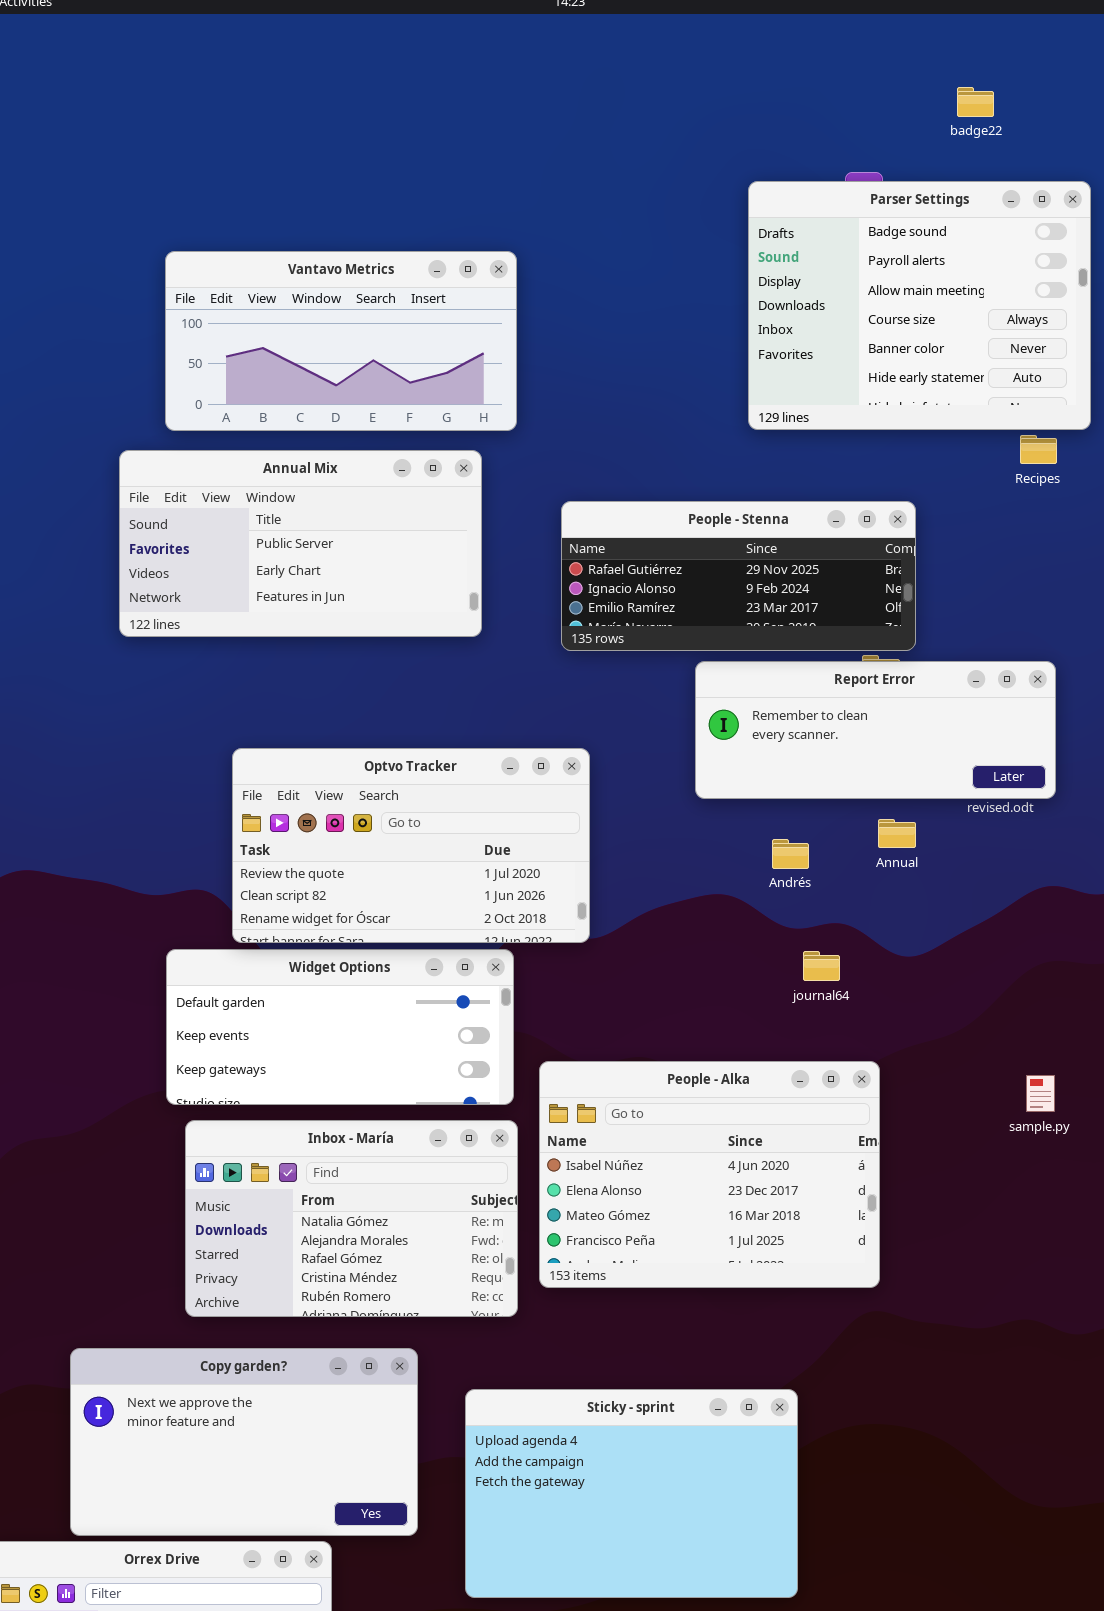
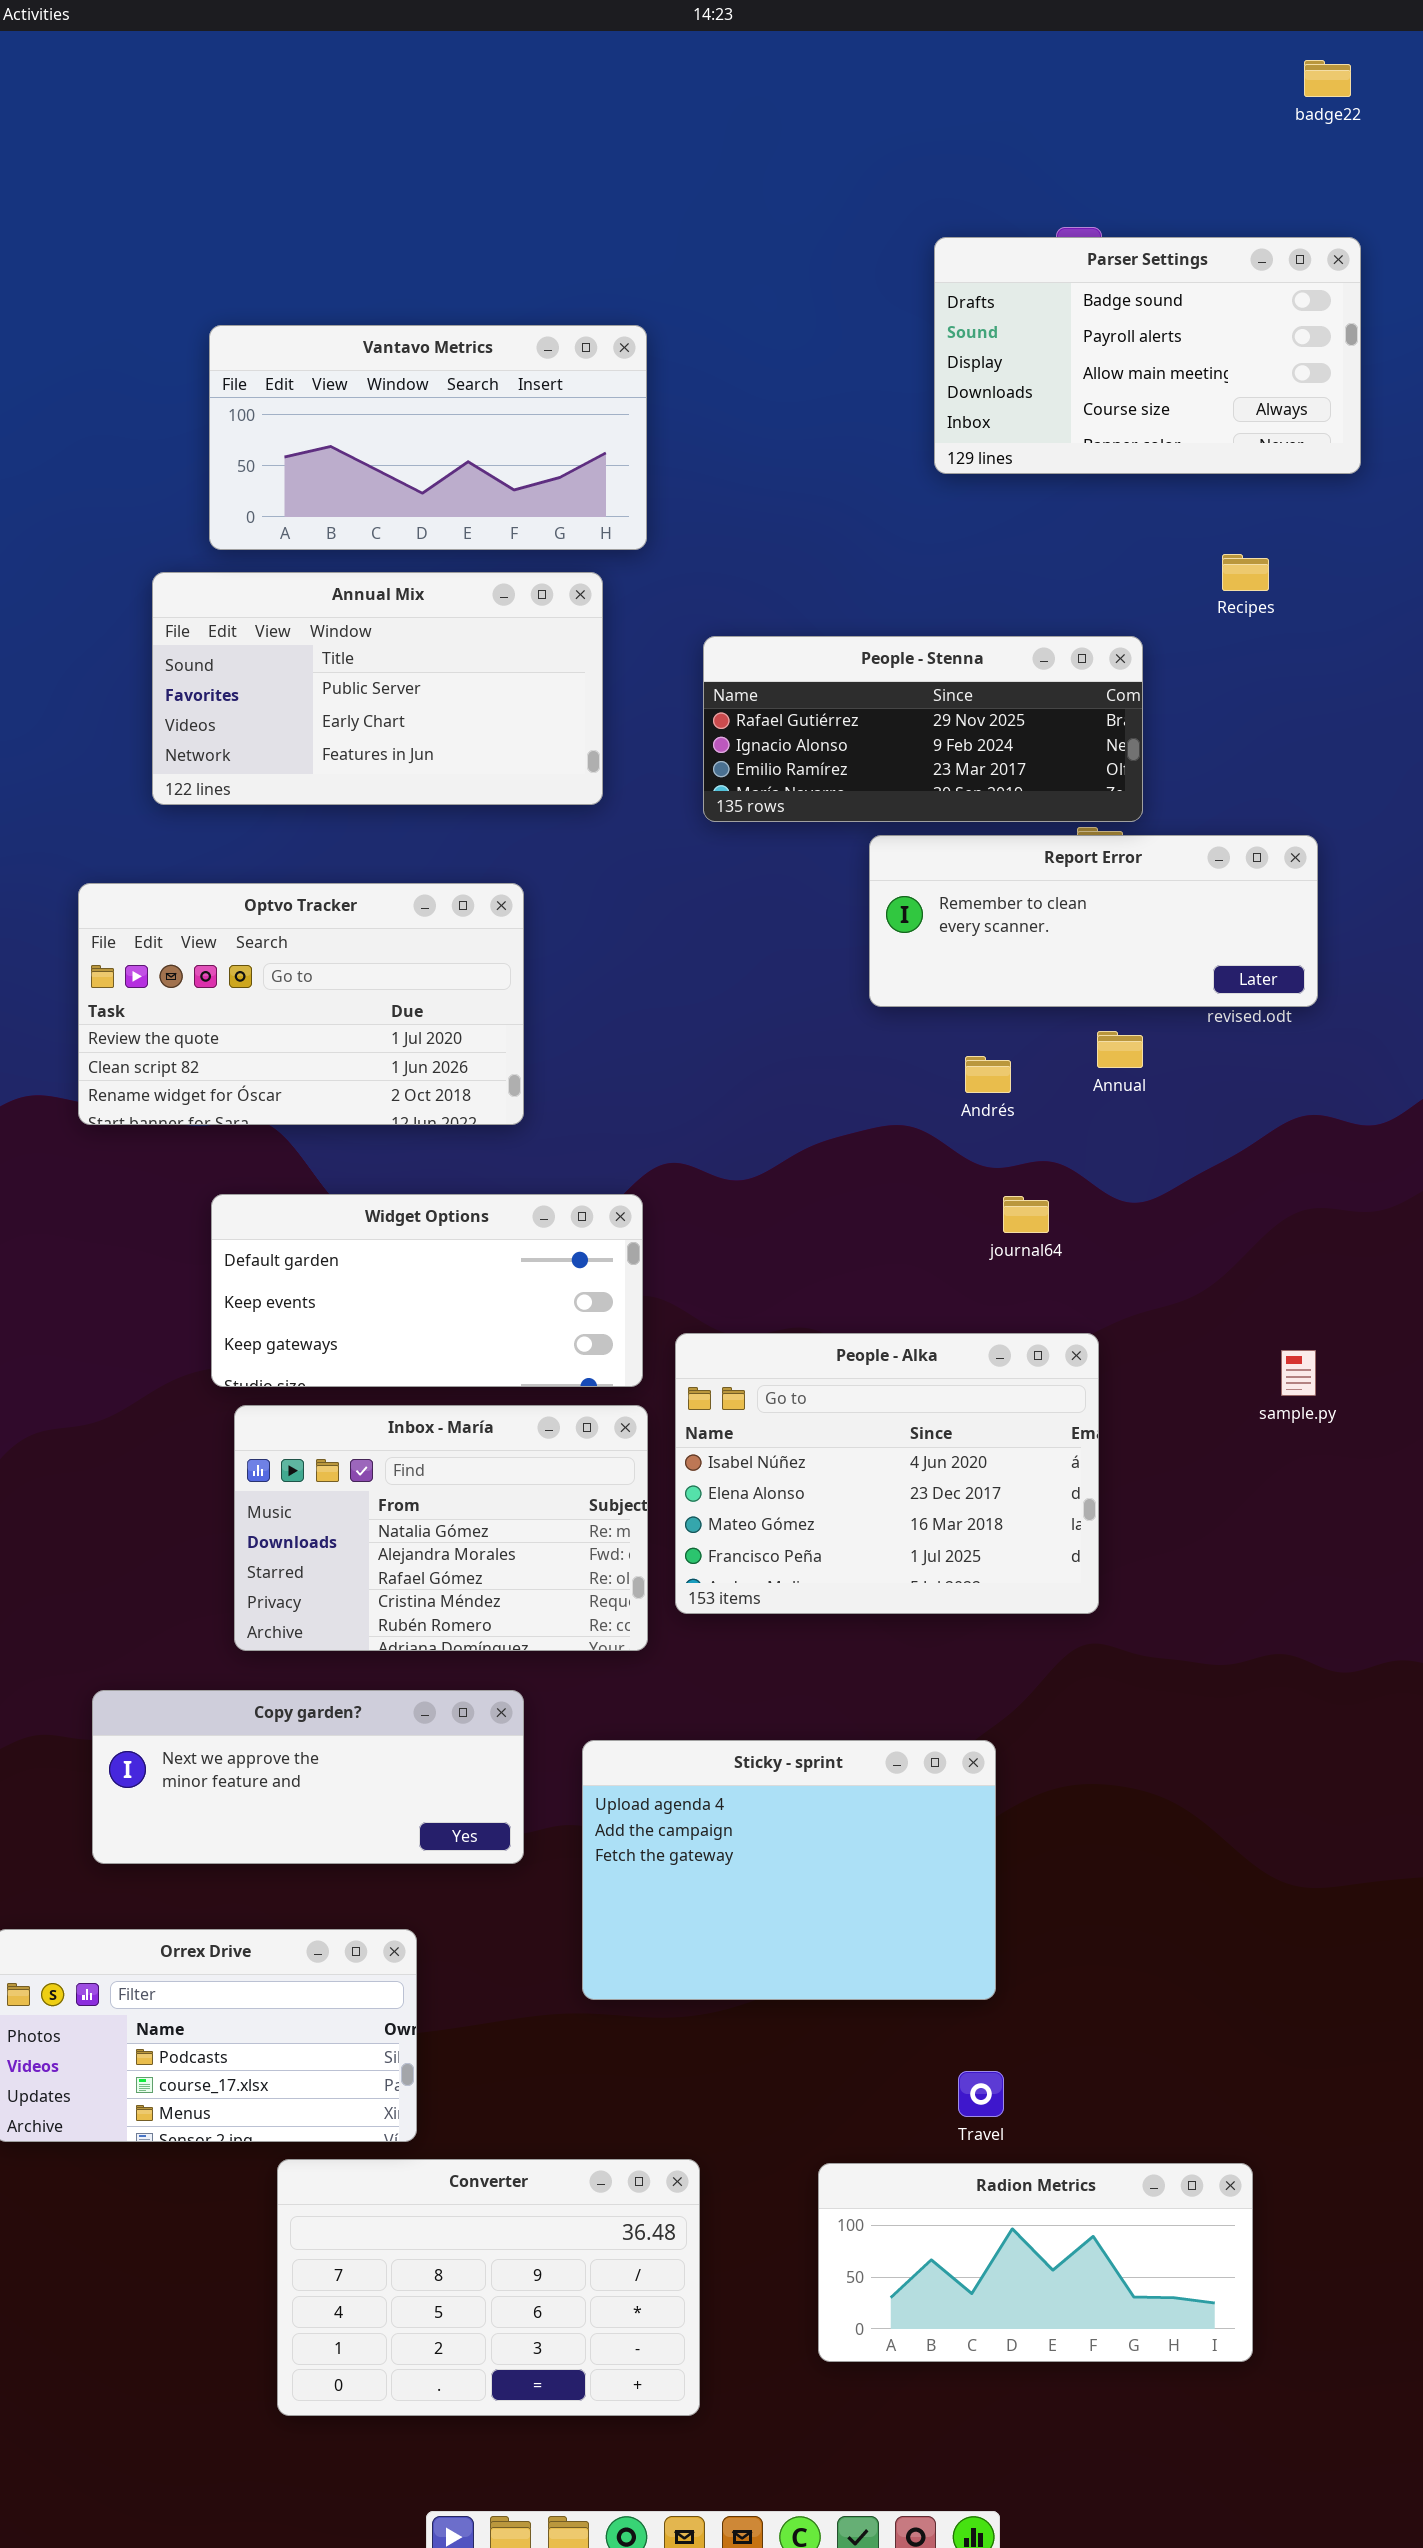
badge22: [957,87,994,117] -> [1304,60,1351,97], moved
Parser Settings: [748,181,1091,430] -> [934,237,1361,474], resized
Recipes: [1020,435,1057,464] -> [1222,554,1269,591], moved
Optvo Tracker: [232,748,590,943] -> [78,883,524,1125], moved
Copy garden?: [70,1348,418,1536] -> [92,1690,524,1864], resized

